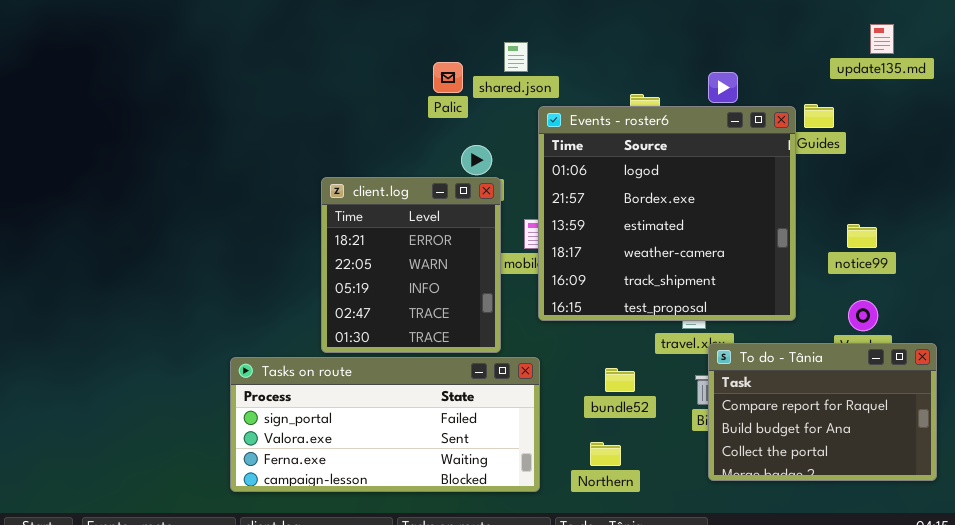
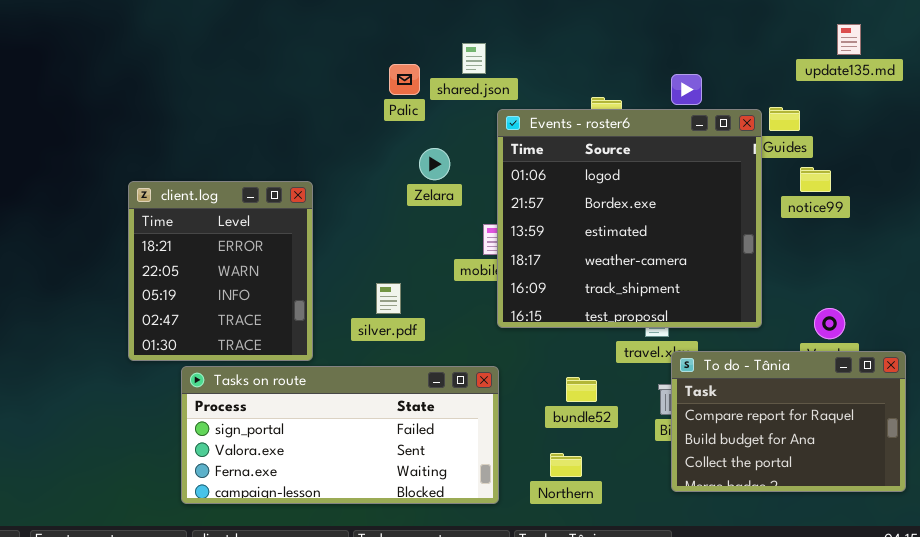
client.log: [321,177,501,353] -> [128,181,313,361], moved
notice99: [847,224,877,248] -> [800,167,831,192], moved

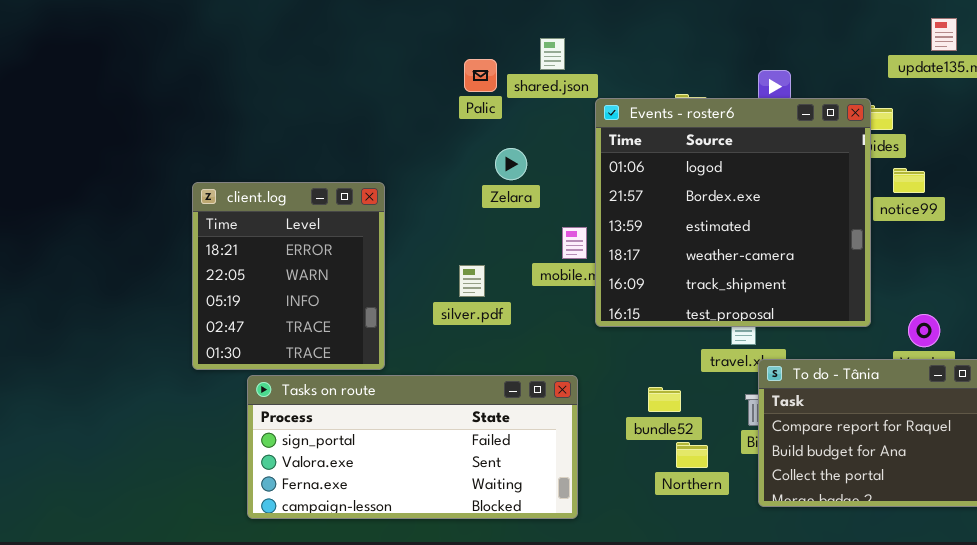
Events - roster6: [497,109,762,328] -> [595,98,871,327], moved
silver.pdf: [376,283,401,314] -> [459,265,485,297], moved
Northern: [550,453,582,477] -> [676,442,708,468], moved

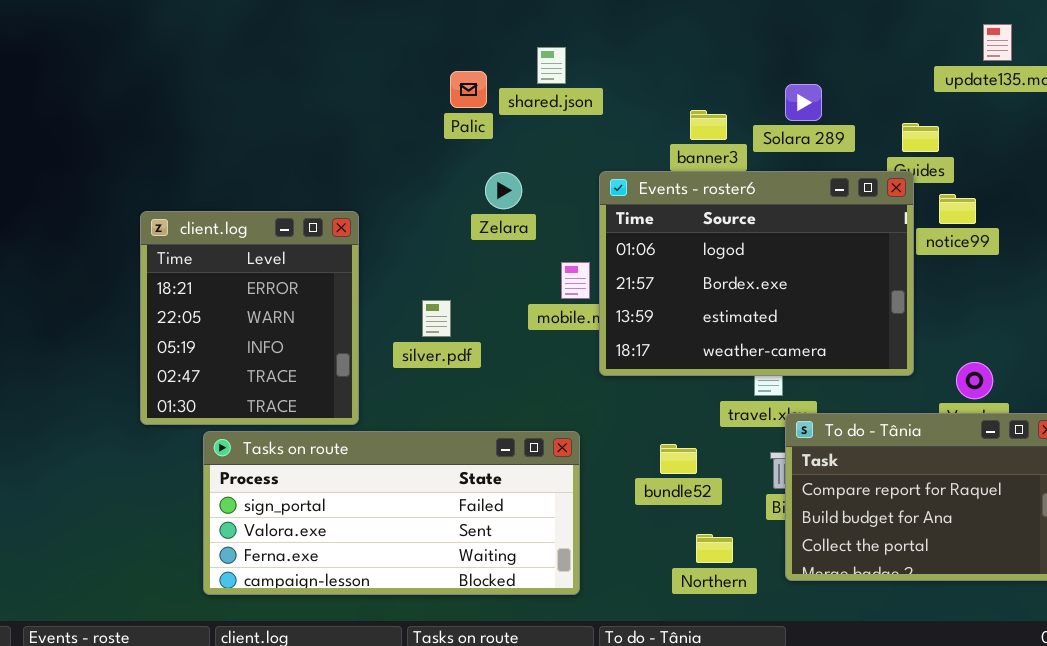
Events - roster6: [595,98,871,327] -> [599,171,914,376], resized
silver.pdf: [459,265,485,297] -> [422,300,451,337], moved
Northern: [676,442,708,468] -> [696,534,733,563], moved

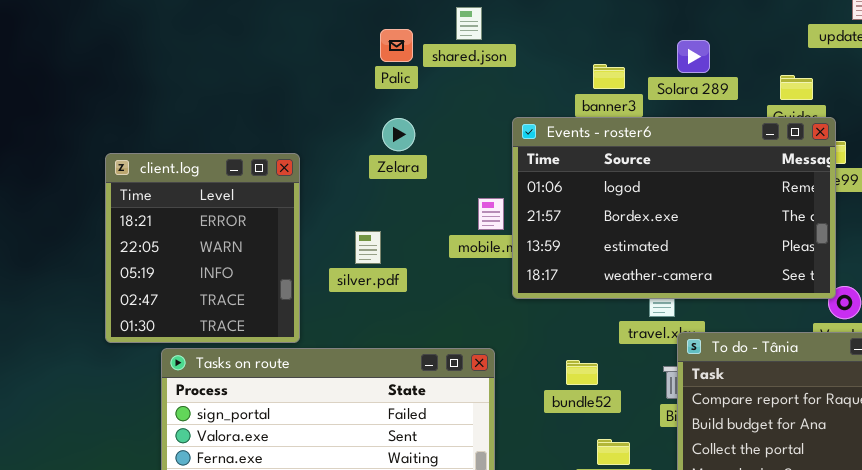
Events - roster6: [599,171,914,376] -> [512,117,836,299], resized
Zelara: [485,172,522,209] -> [382,118,415,151], moved

